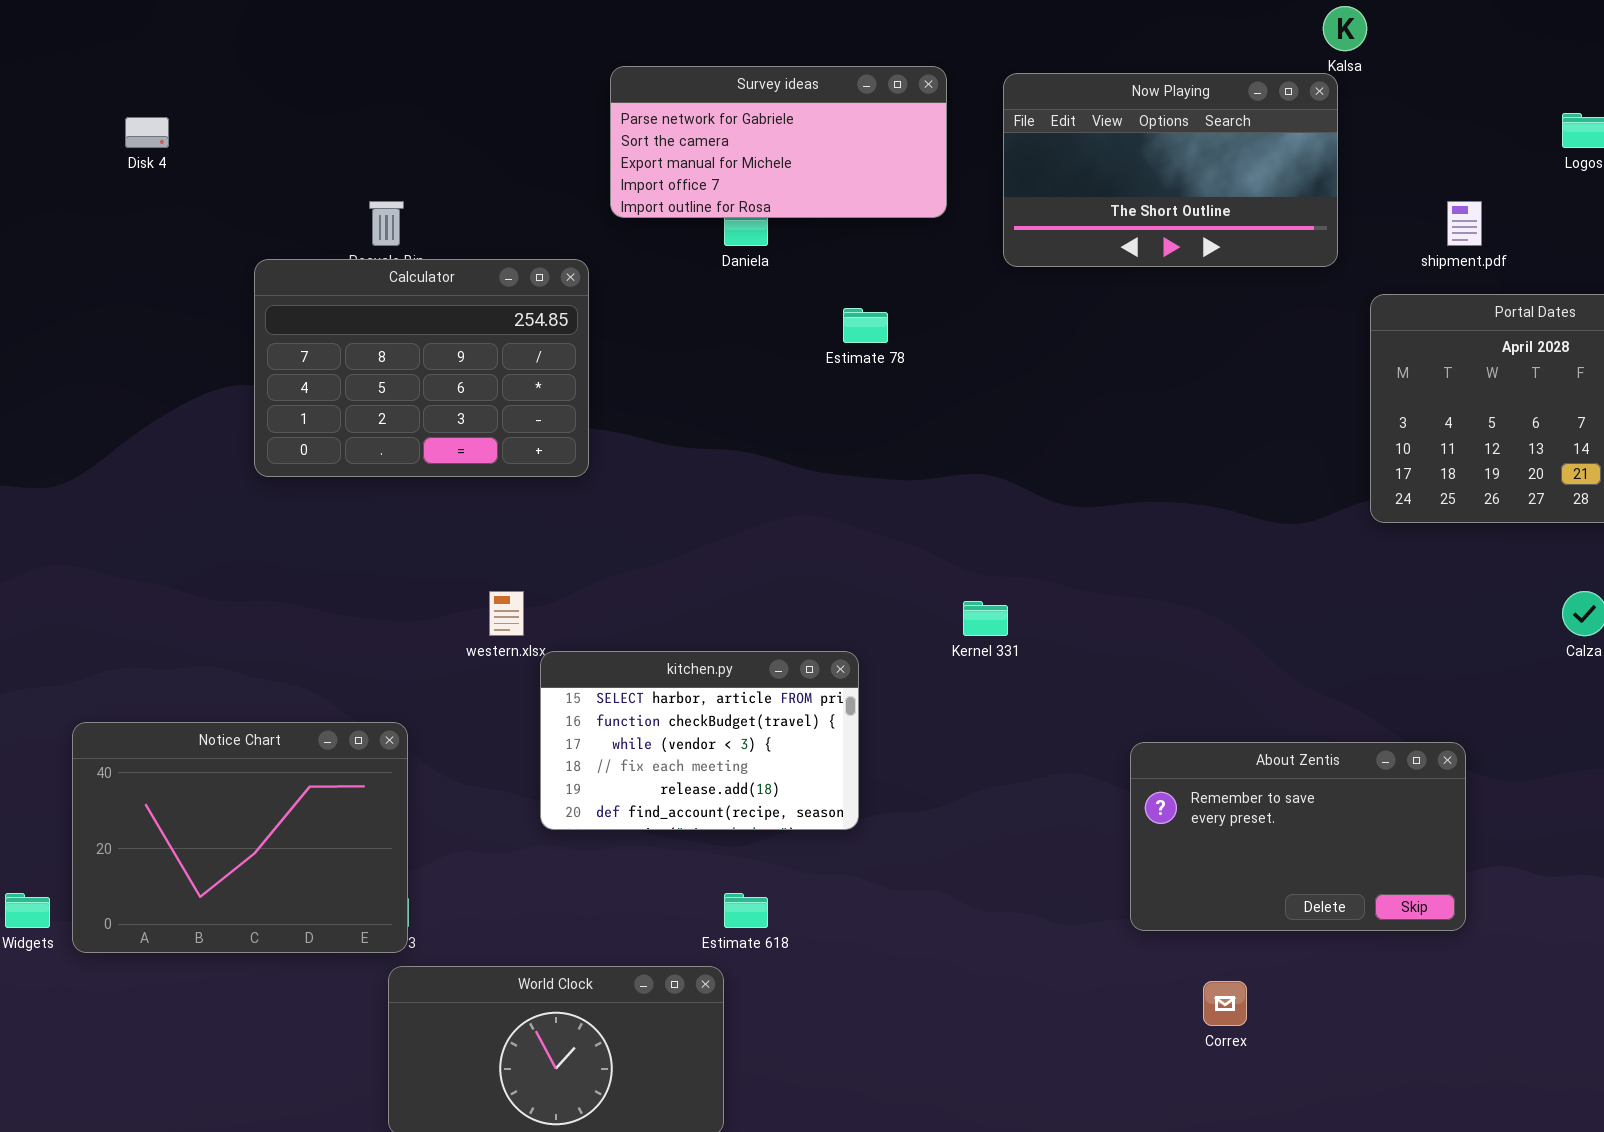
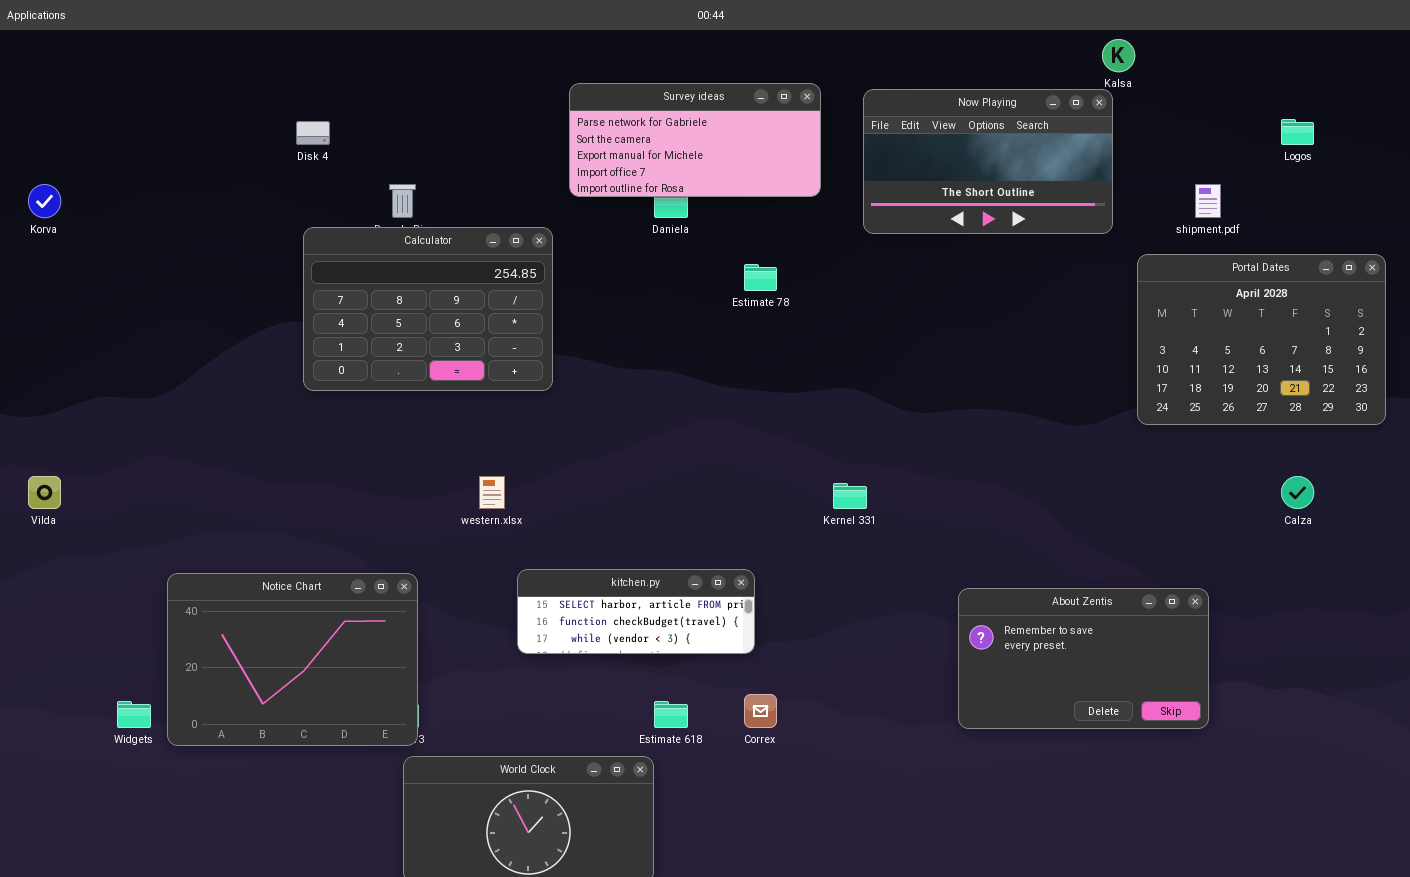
Disk 4: [125,117,169,148] -> [296,121,330,145], moved
kitchen.py: [540,651,859,830] -> [517,569,755,654], resized
Correx: [1203,981,1247,1026] -> [744,694,777,728], moved

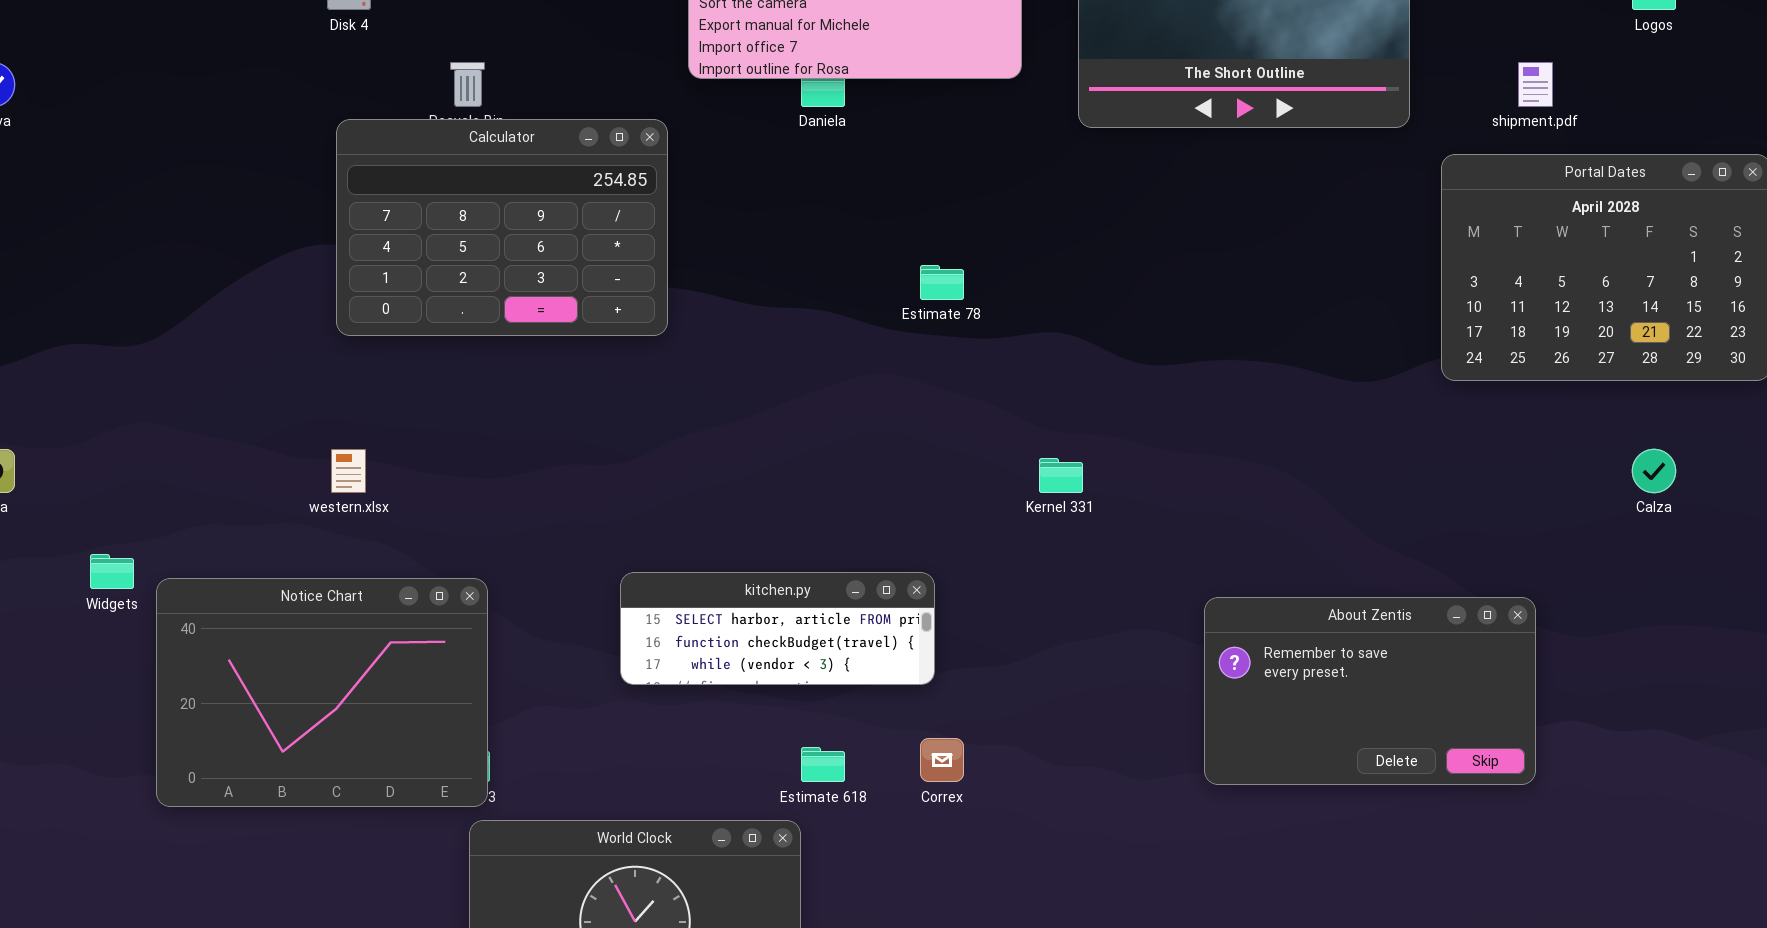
Estimate 78: [744,264,777,291] -> [920,265,964,300], moved
western.xlsx: [479,476,505,509] -> [331,449,366,493], moved
Widgets: [117,701,151,728] -> [90,554,134,589], moved

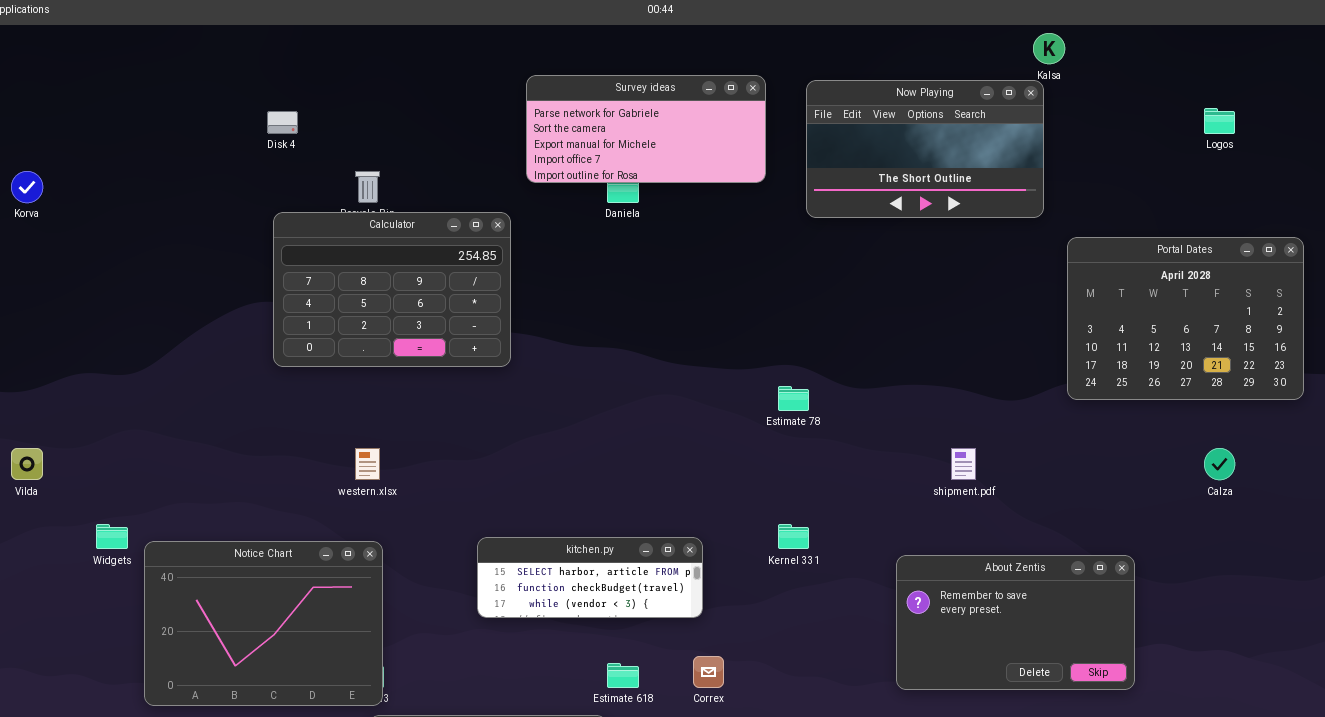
shipment.pdf: [1518,62,1553,107] -> [951,448,976,480], moved
Estimate 78: [920,265,964,300] -> [778,386,809,411], moved
western.xlsx: [331,449,366,493] -> [355,448,380,480], moved
Kernel 331: [1039,458,1083,493] -> [778,524,809,549], moved

